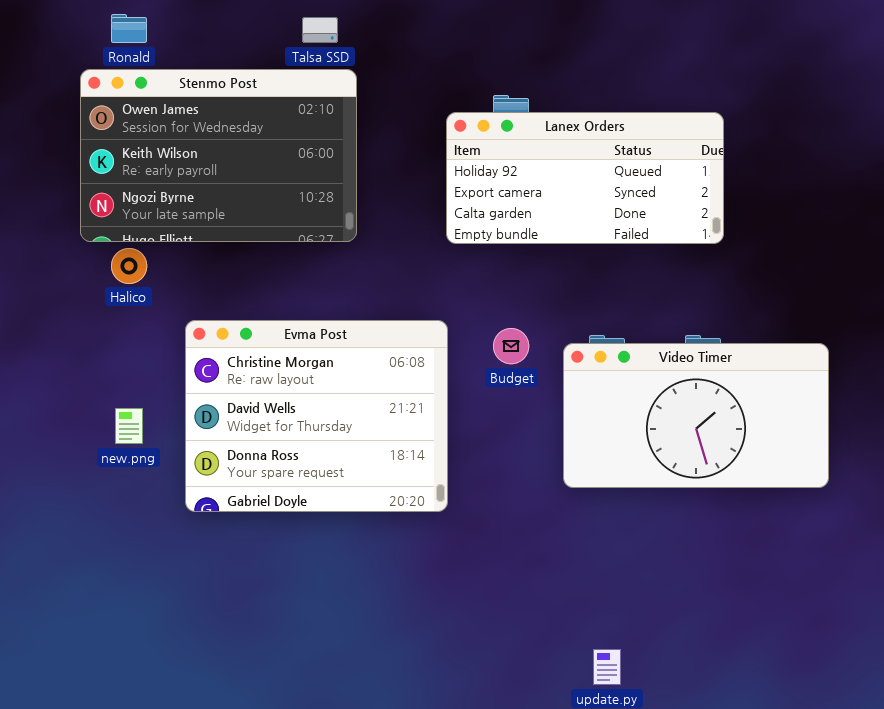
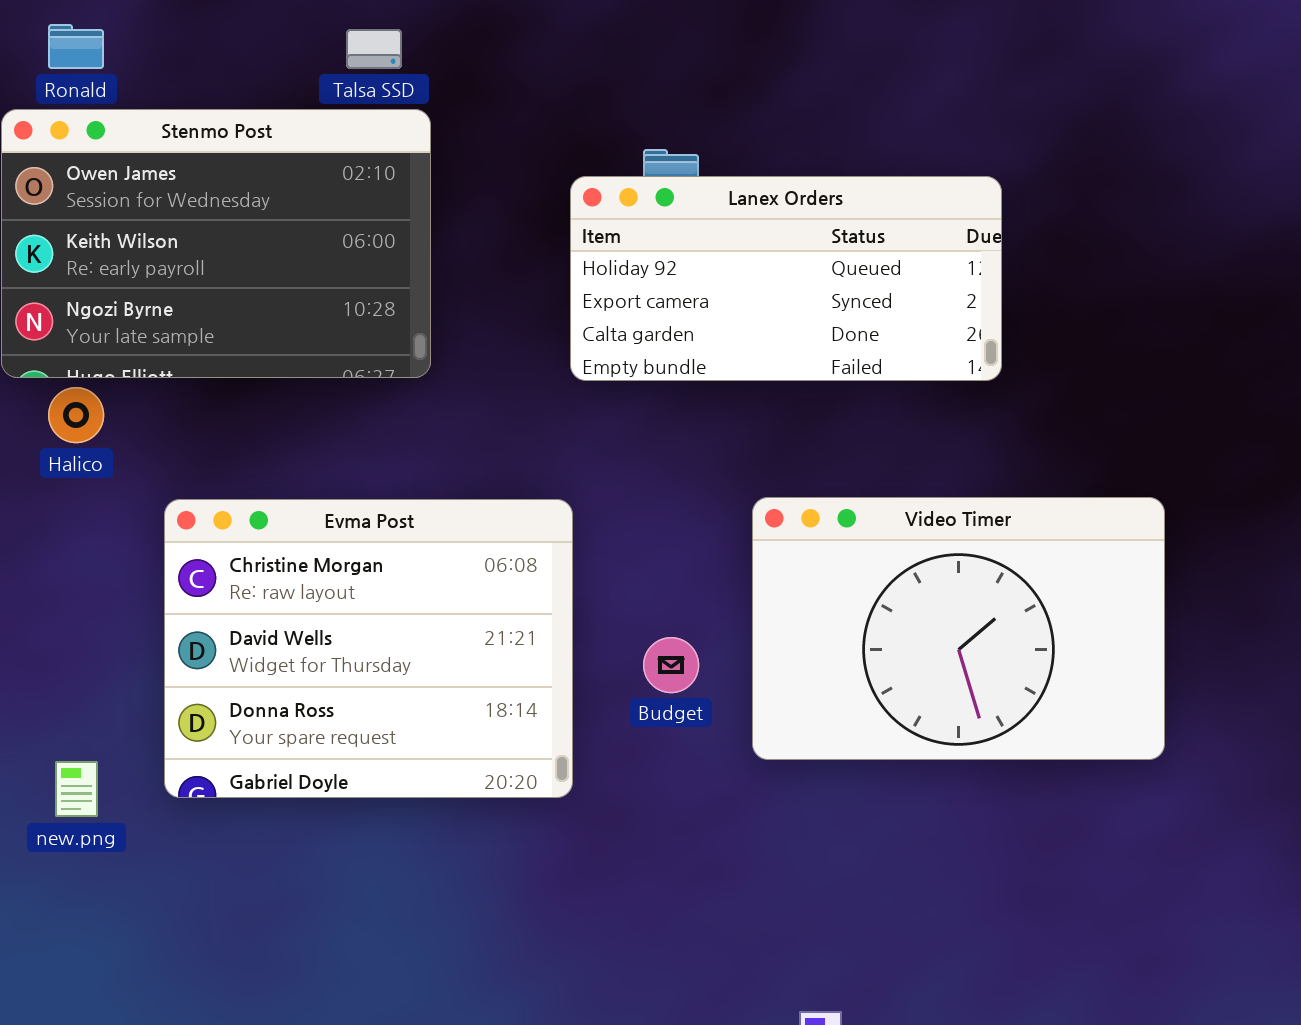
Budget: [493,328,529,364] -> [643,637,699,693], moved
Video Timer: [563,343,829,488] -> [752,497,1165,760], resized
new.png: [115,408,143,444] -> [55,761,98,817], moved

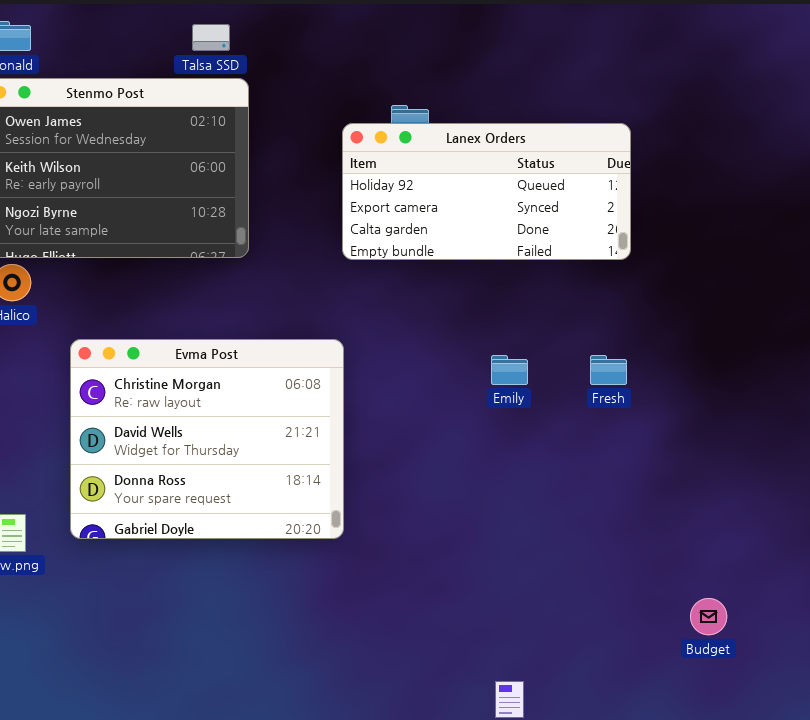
Video Timer: [752,497,1165,760] -> none, closed
Budget: [643,637,699,693] -> [690,598,727,635], moved

